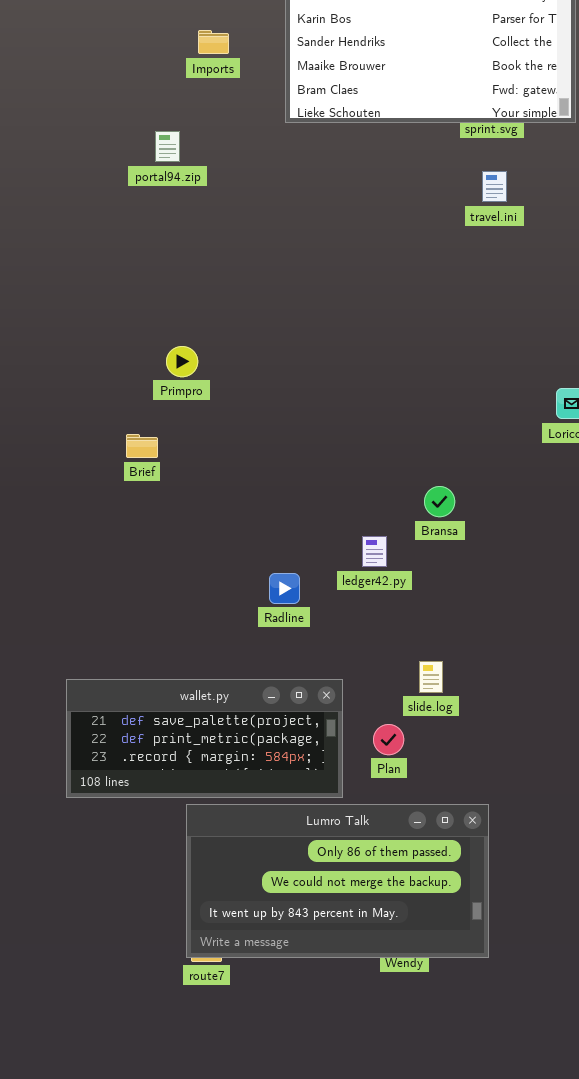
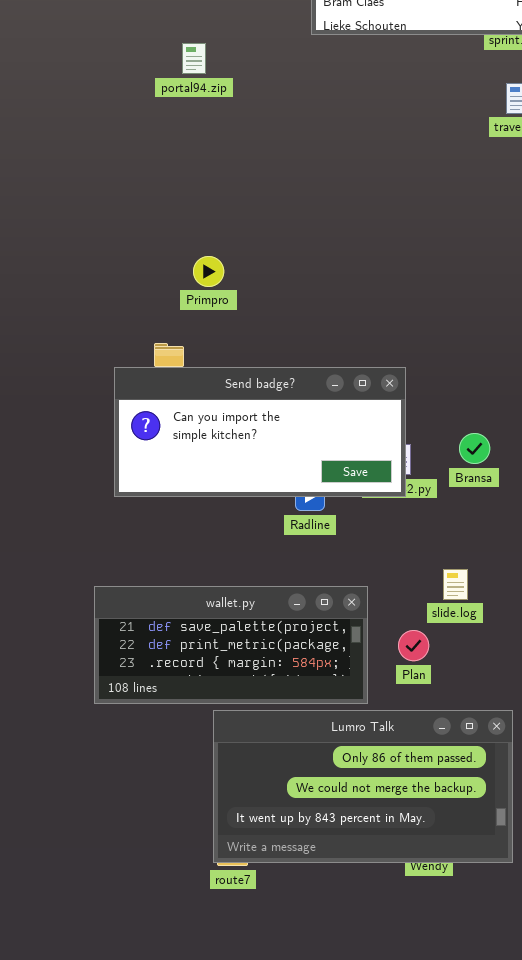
Send badge?: none -> [114,367,406,497], opened
Bransa: [424,486,455,517] -> [459,433,490,464], moved

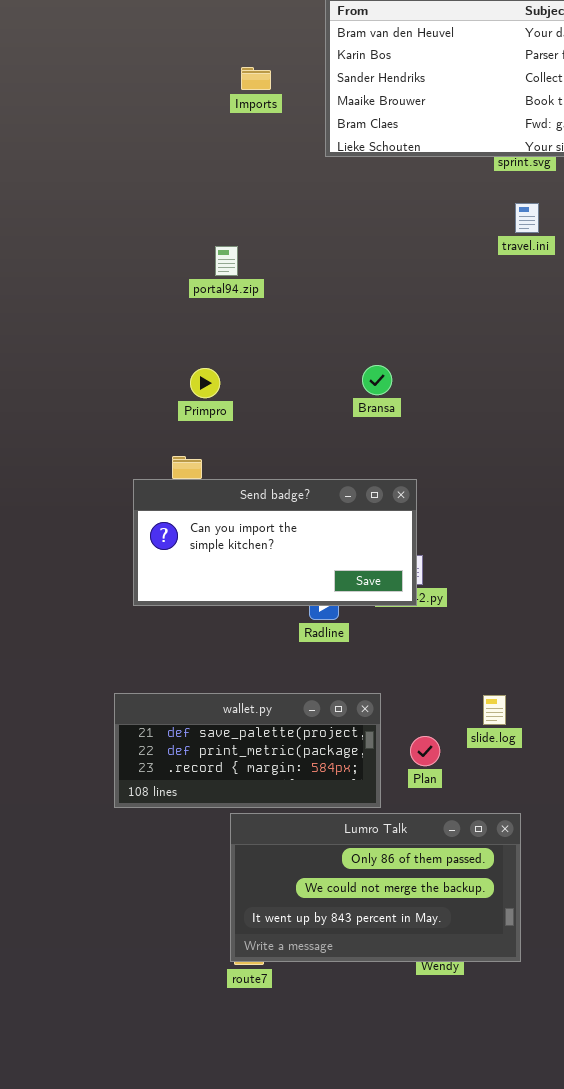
portal94.zip: [182,43,206,74] -> [215,246,238,276], moved
Primpro: [193,256,224,287] -> [190,368,220,398], moved
Bransa: [459,433,490,464] -> [362,365,392,395], moved
slide.log: [443,569,468,600] -> [483,695,506,725], moved

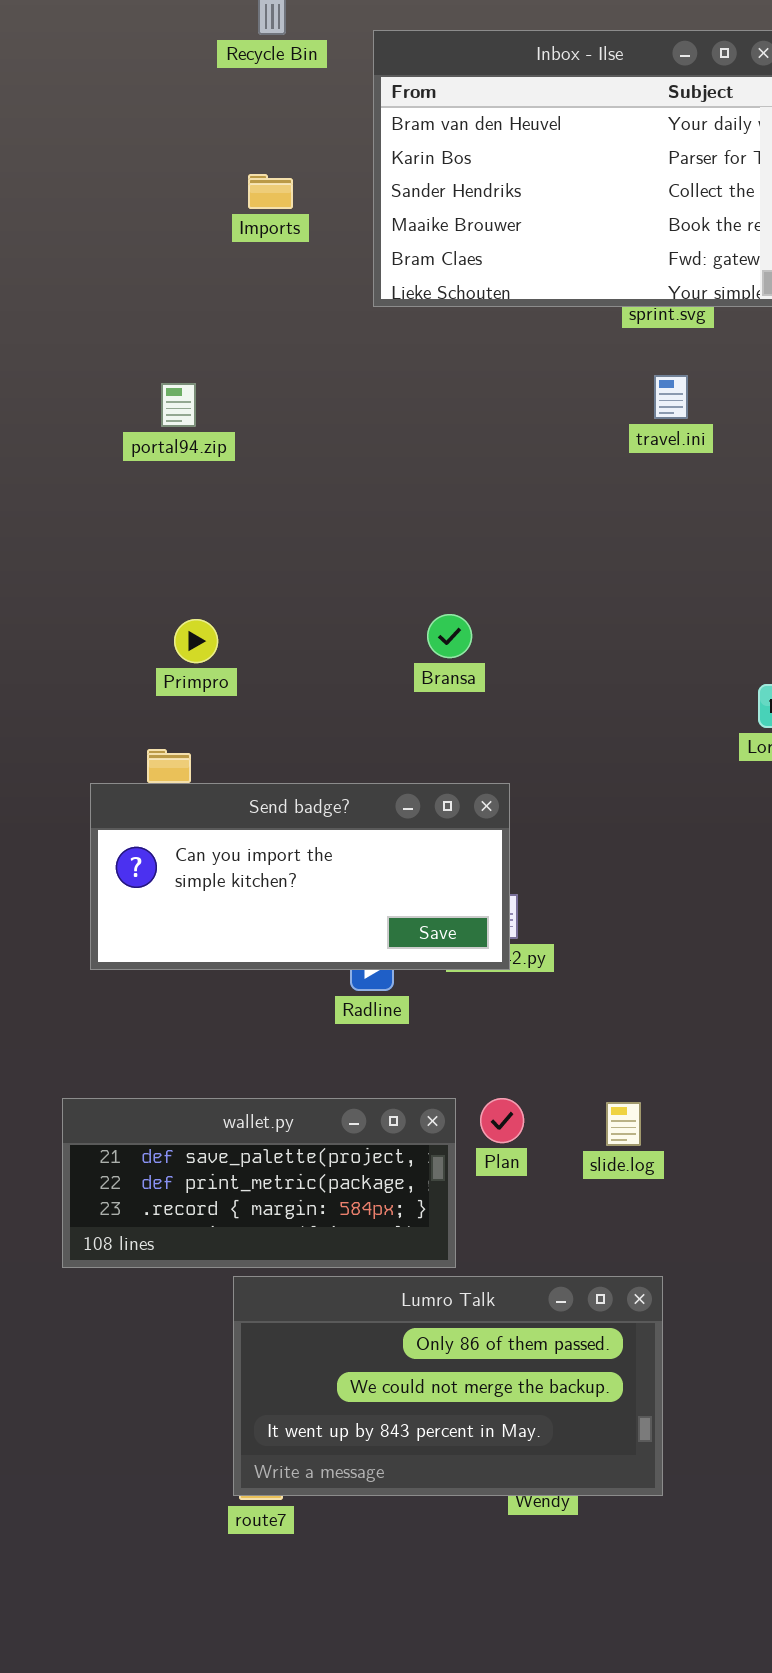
portal94.zip: [215,246,238,276] -> [161,383,196,427], moved
Plan: [410,736,440,766] -> [480,1098,524,1143], moved

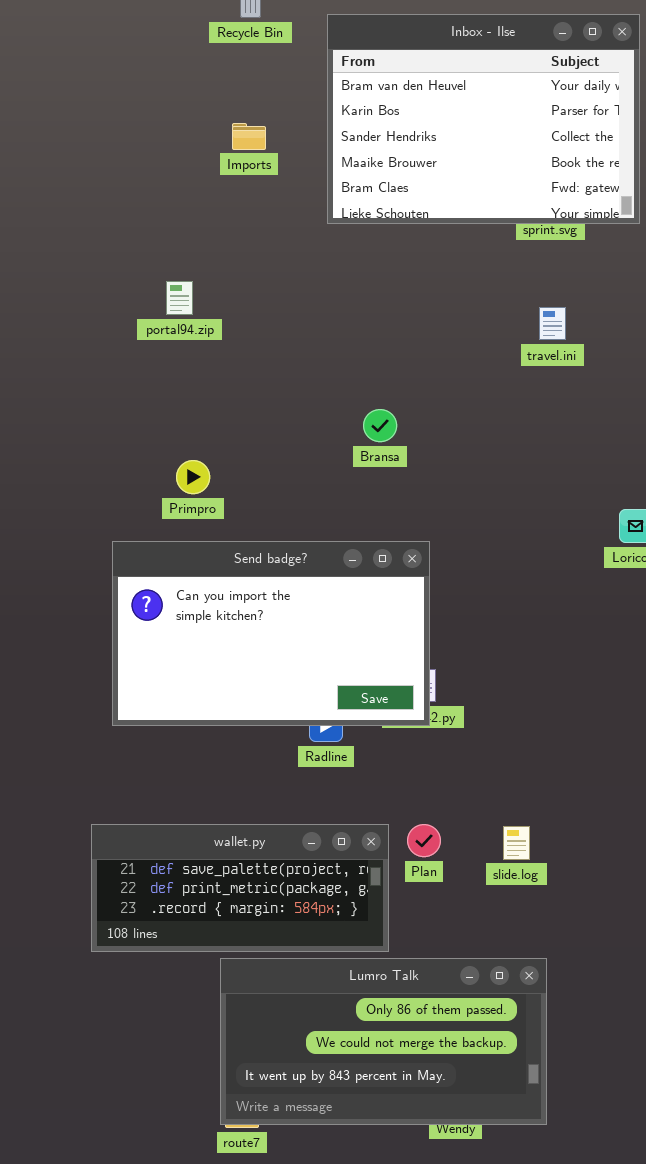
travel.ini: [654,375,688,419] -> [539,307,566,340], moved
Bransa: [427,614,472,658] -> [363,409,397,442], moved
Send badge?: [90,783,510,970] -> [112,541,430,726], resized

